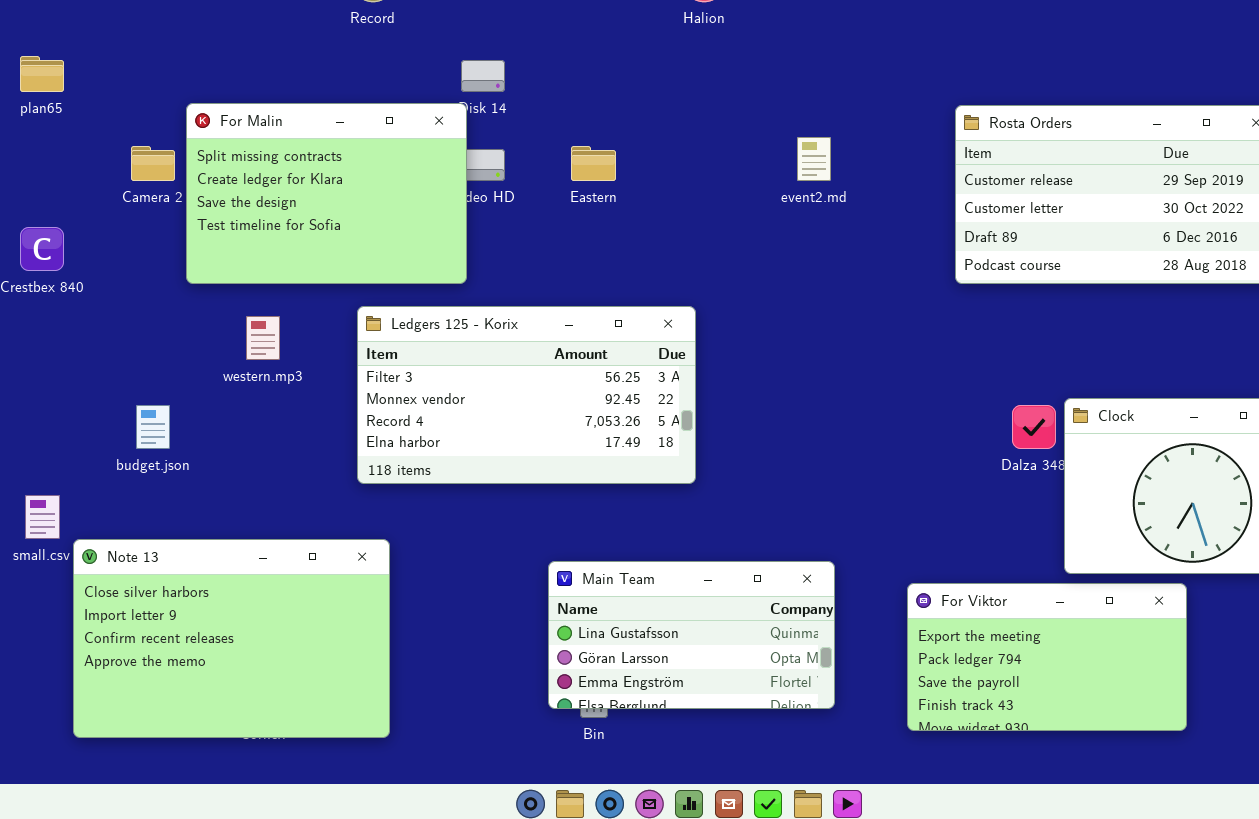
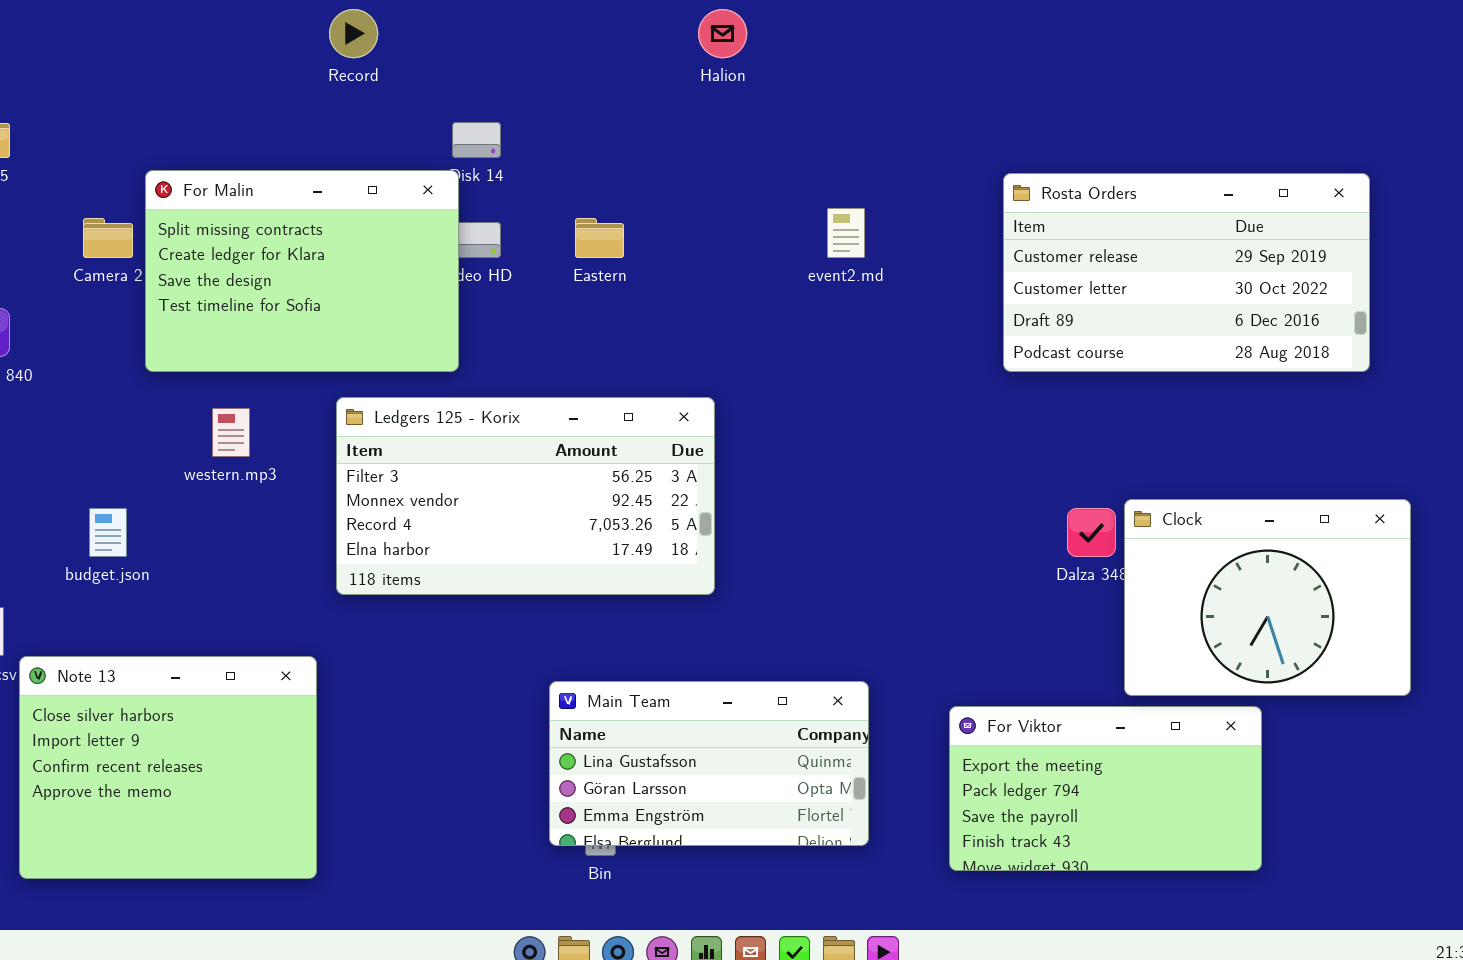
Note 13: [73,539,390,738] -> [19,656,317,879], resized

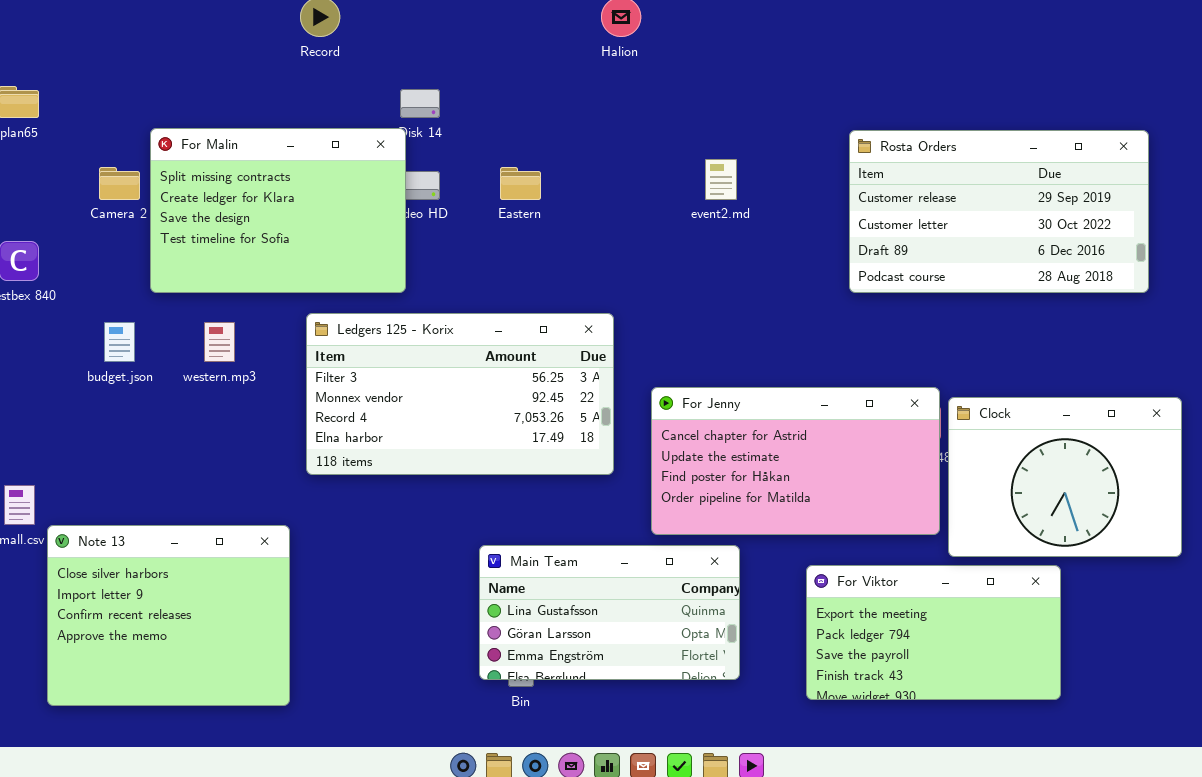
For Jenny: none -> [651,387,940,535], opened
budget.json: [89,508,127,557] -> [104,322,135,362], moved

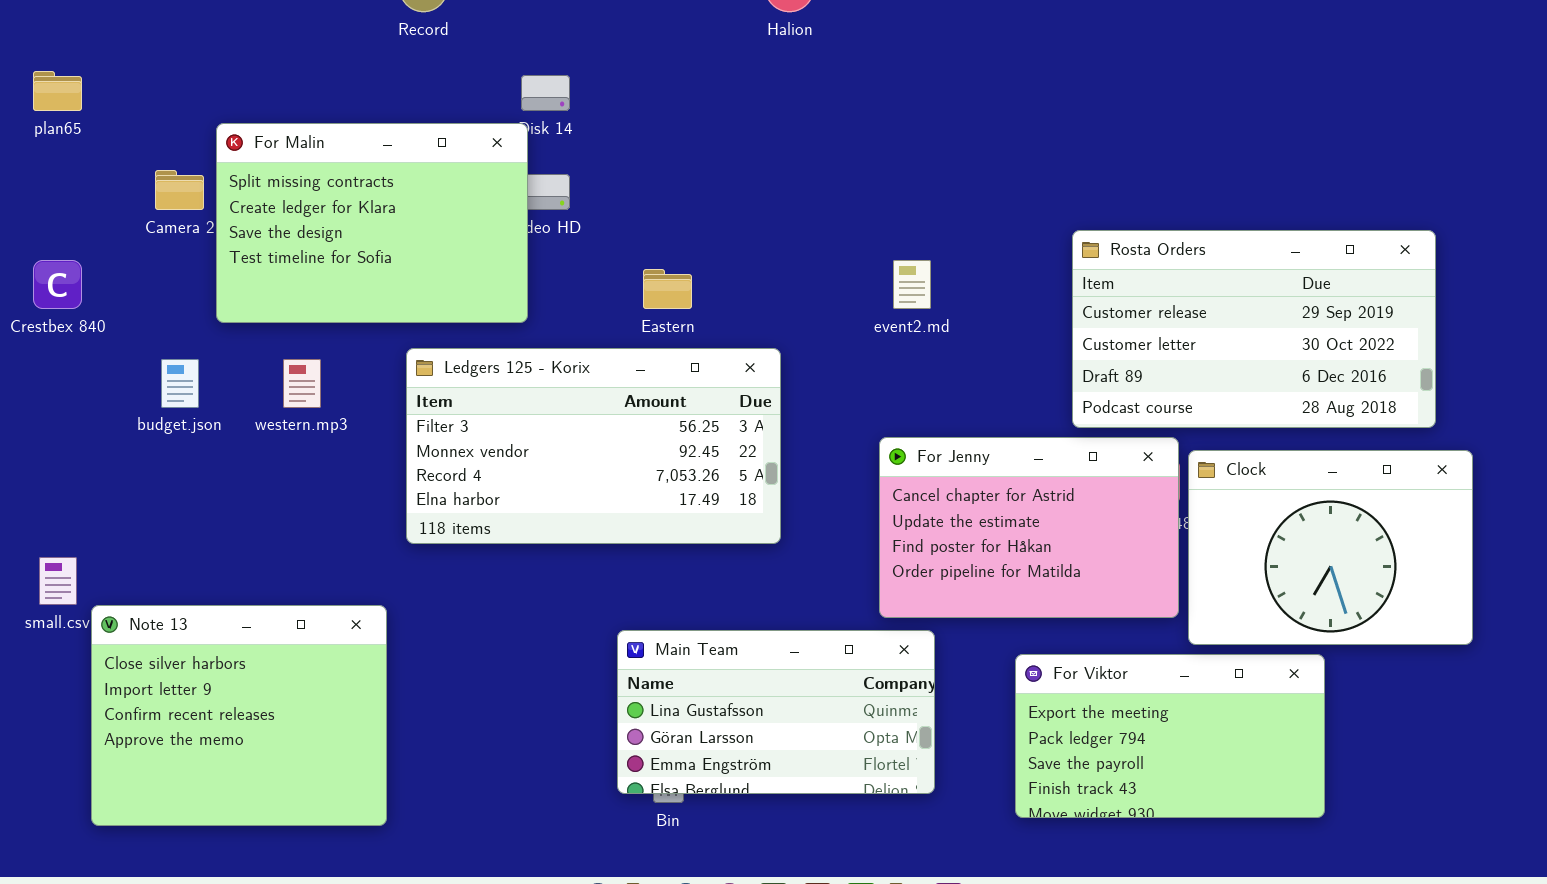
Rosta Orders: [849,130,1149,293] -> [1072,230,1436,428], moved
event2.md: [705,159,737,200] -> [893,260,931,309], moved
Eastern: [500,167,541,200] -> [643,269,692,309], moved
For Jenny: [651,387,940,535] -> [879,437,1179,618], resized

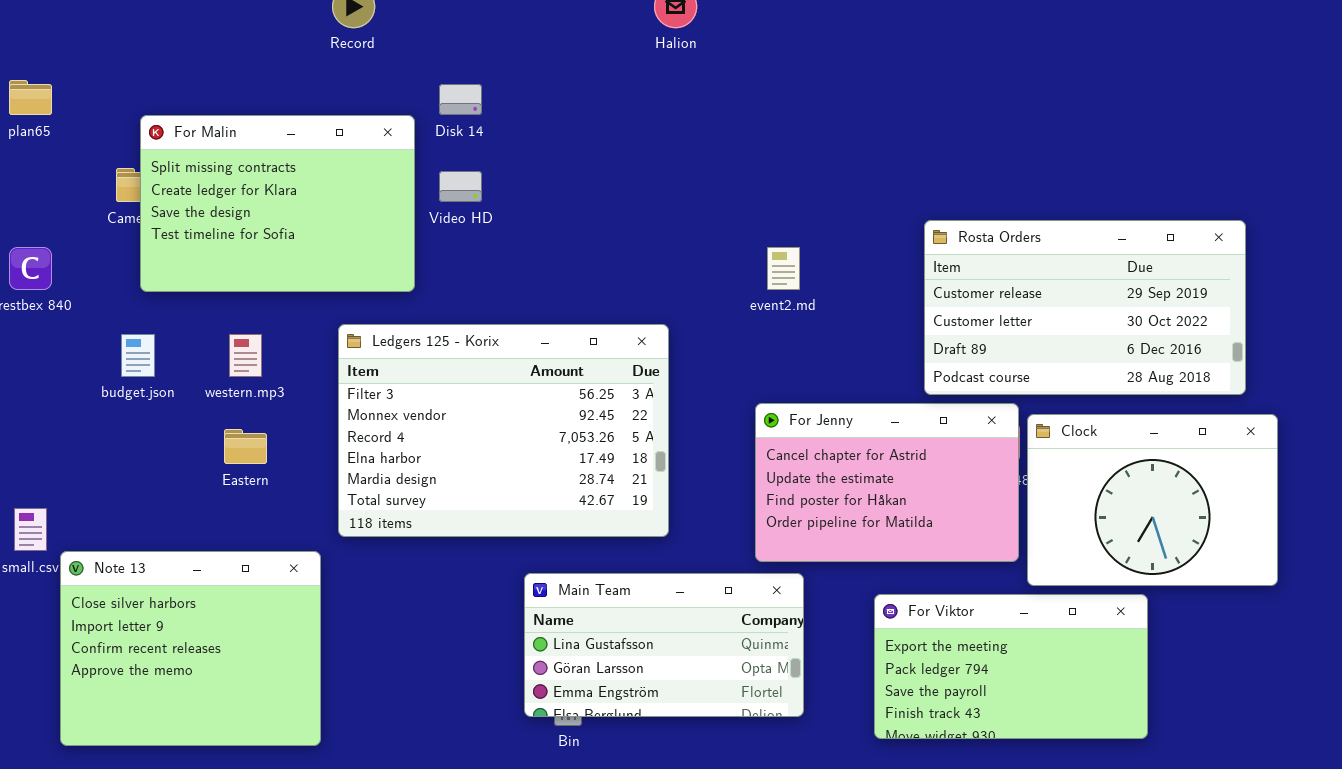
For Malin: [216,123,528,323] -> [140,115,415,292], moved
Eastern: [643,269,692,309] -> [224,429,267,464], moved
Ledgers 125 - Korix: [406,348,781,544] -> [338,324,669,537], resized

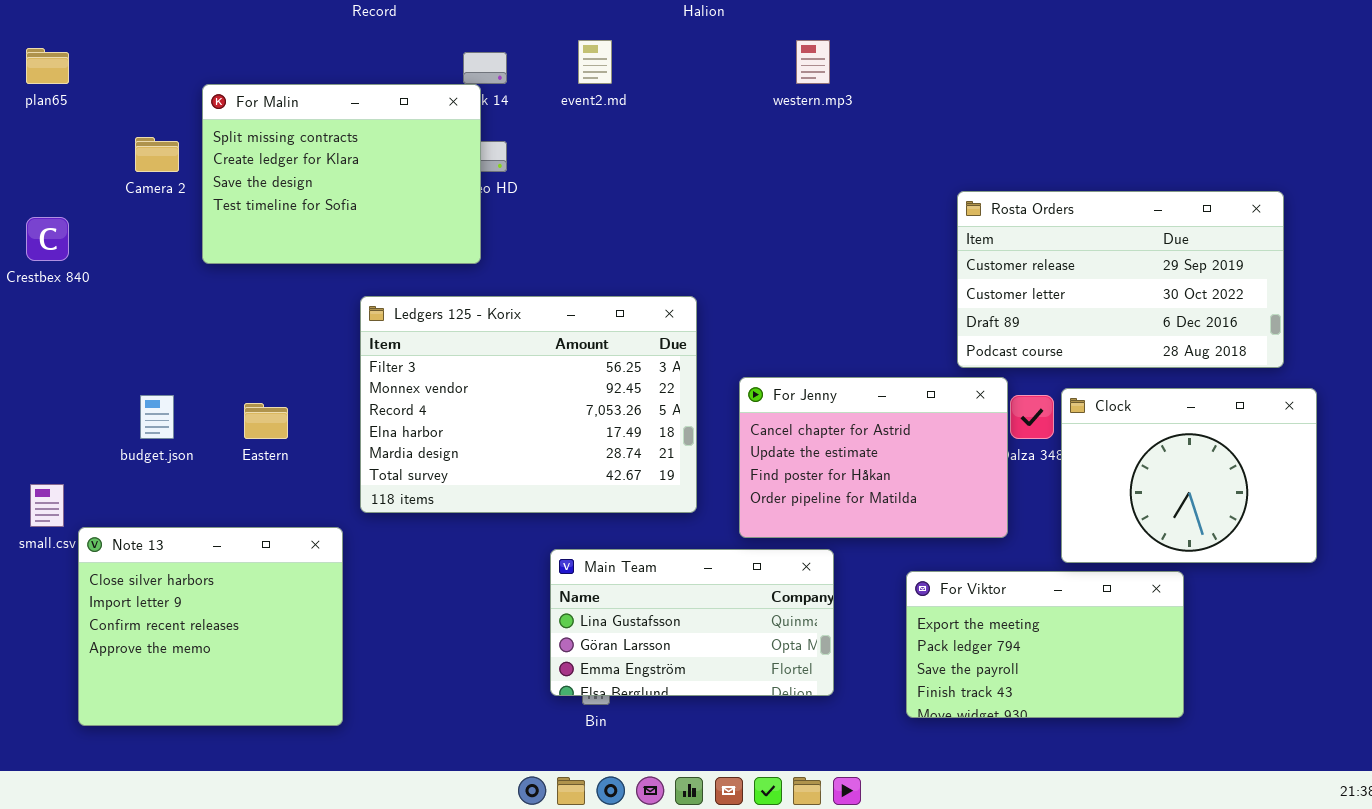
For Malin: [140,115,415,292] -> [202,84,481,264], moved
event2.md: [767,247,800,290] -> [578,40,612,84], moved
budget.json: [121,334,155,377] -> [140,395,174,439], moved
western.mp3: [229,334,262,377] -> [796,40,830,84], moved
For Jenny: [755,403,1019,562] -> [739,377,1008,538], moved

